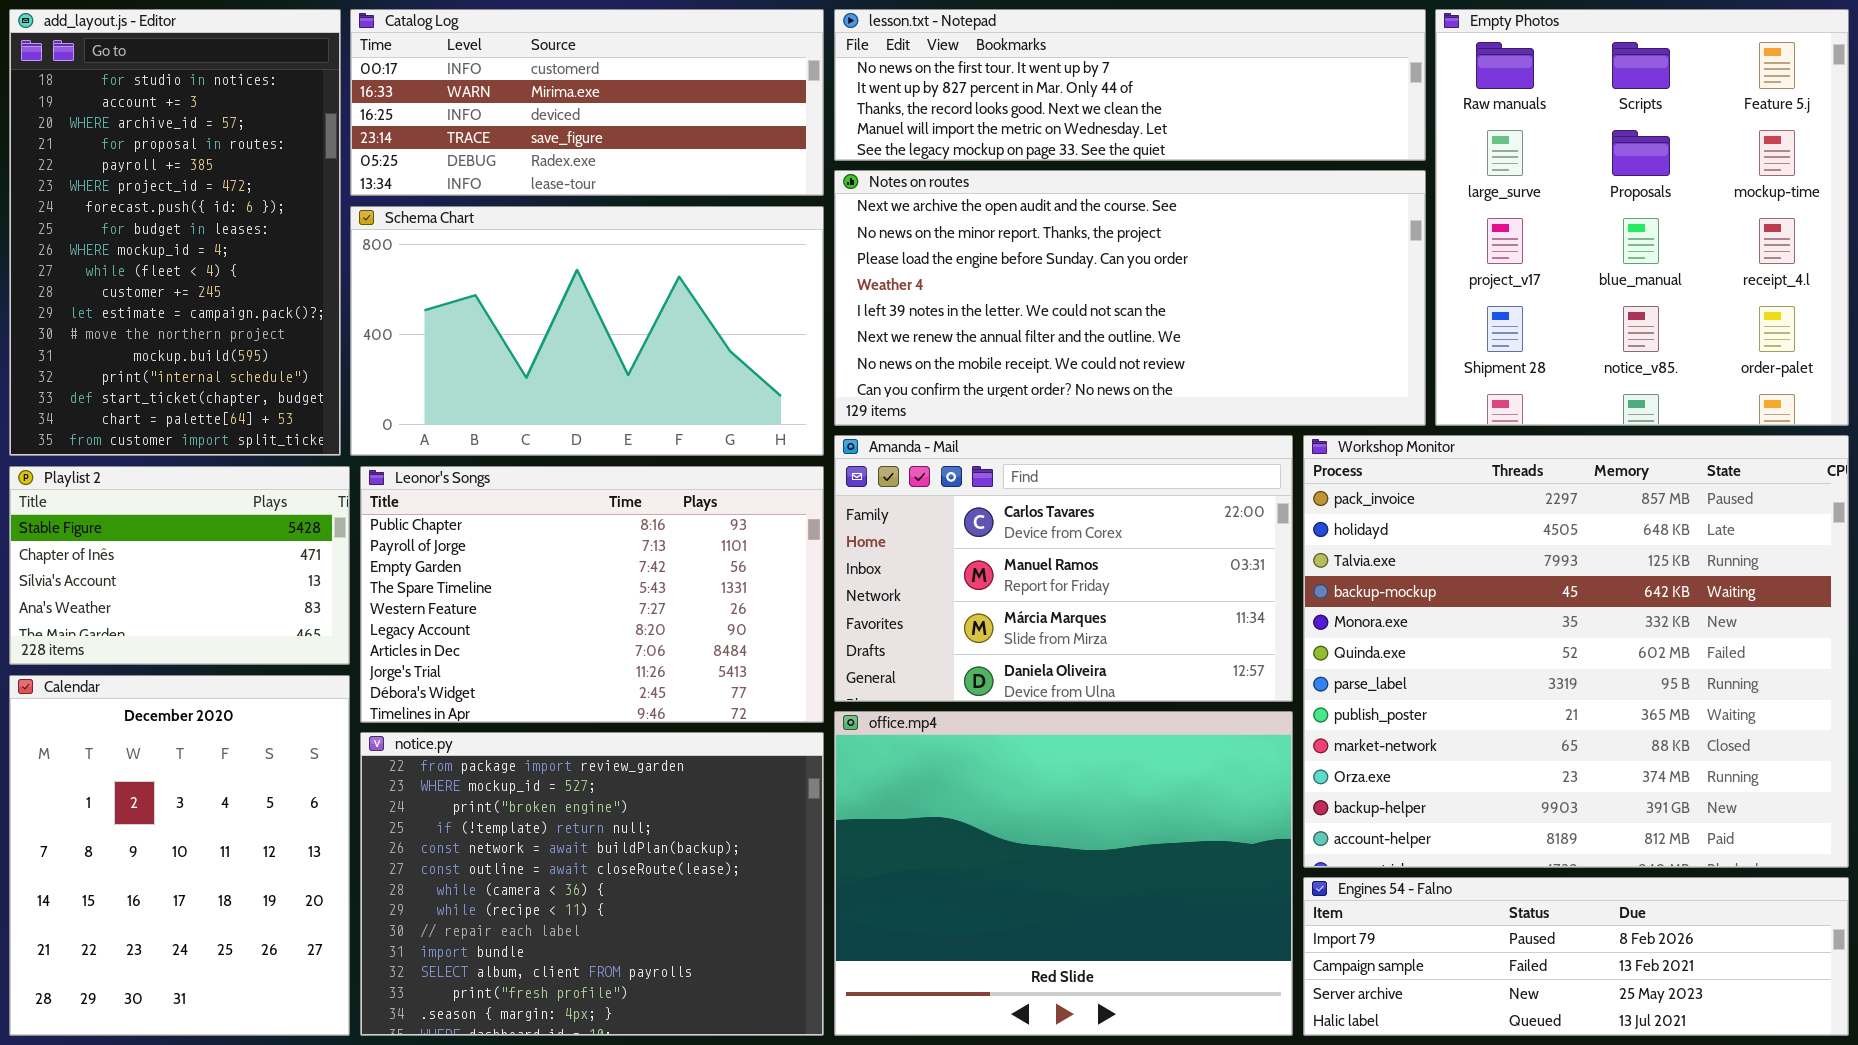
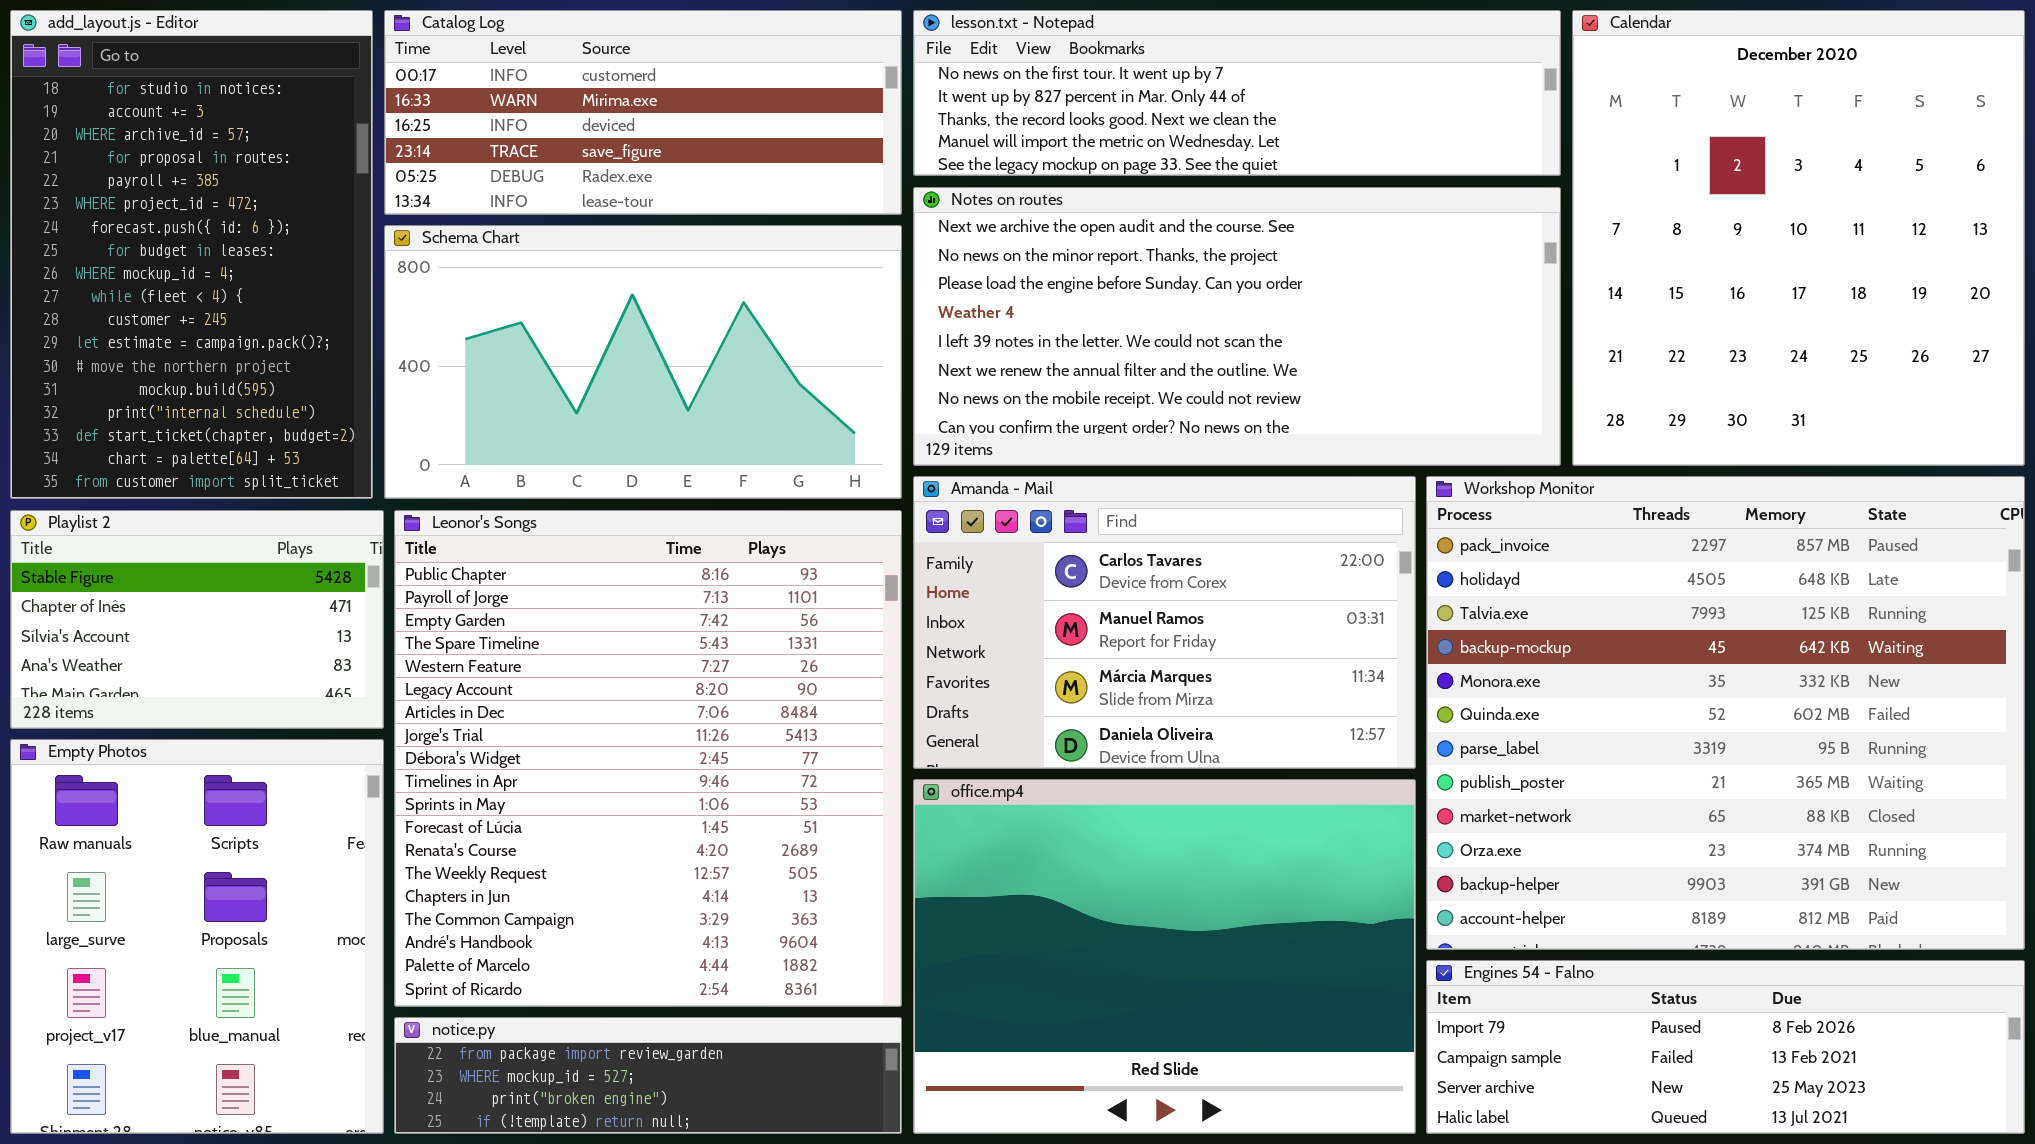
Empty Photos: [1435,9,1849,426] -> [10,739,384,1134], moved, resized
Leonor's Songs: [360,466,824,723] -> [394,510,902,1007], resized
Calendar: [9,675,350,1036] -> [1572,10,2025,466], moved, resized
notice.py: [360,732,824,1036] -> [394,1017,902,1134], resized

